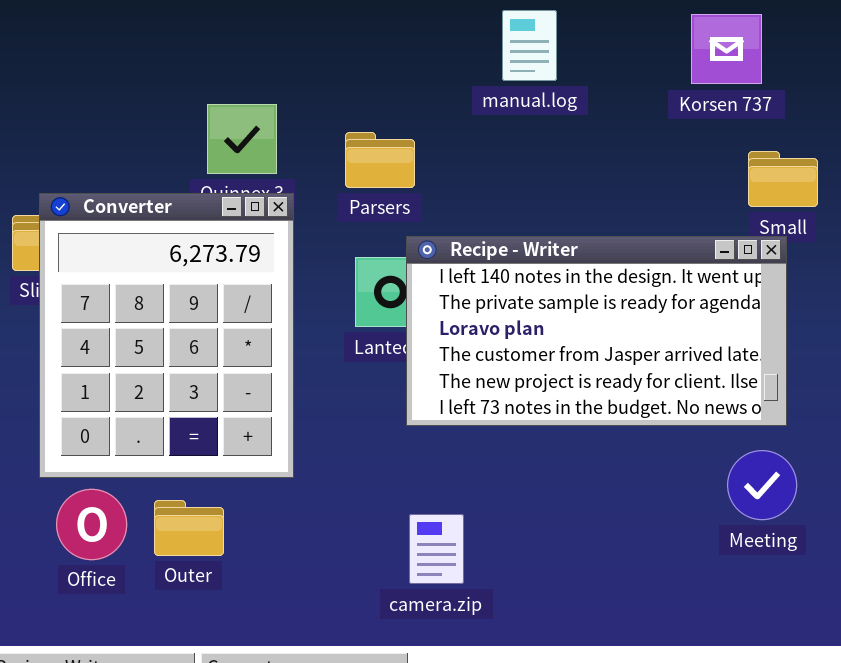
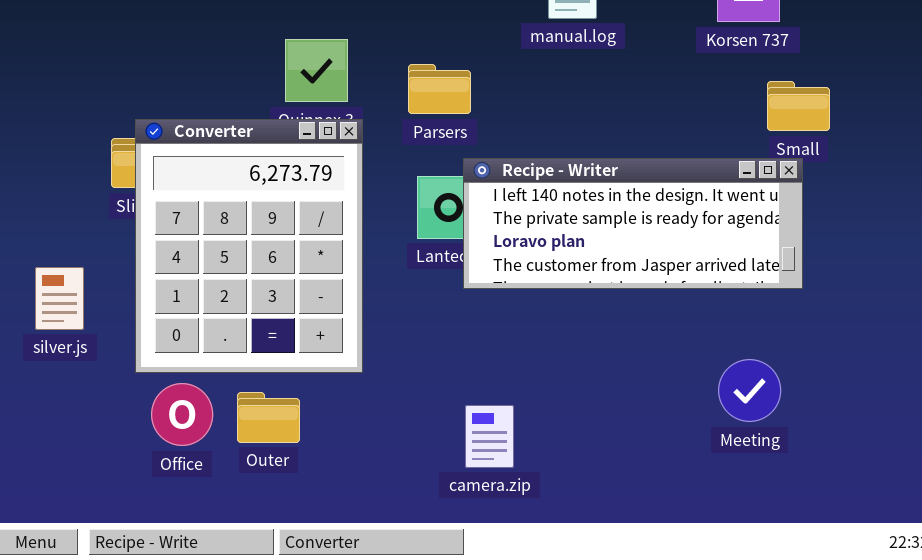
Recipe - Writer: [406,236,787,426] -> [463,158,803,289], resized
Meeting: [727,450,797,520] -> [718,359,781,422], moved

